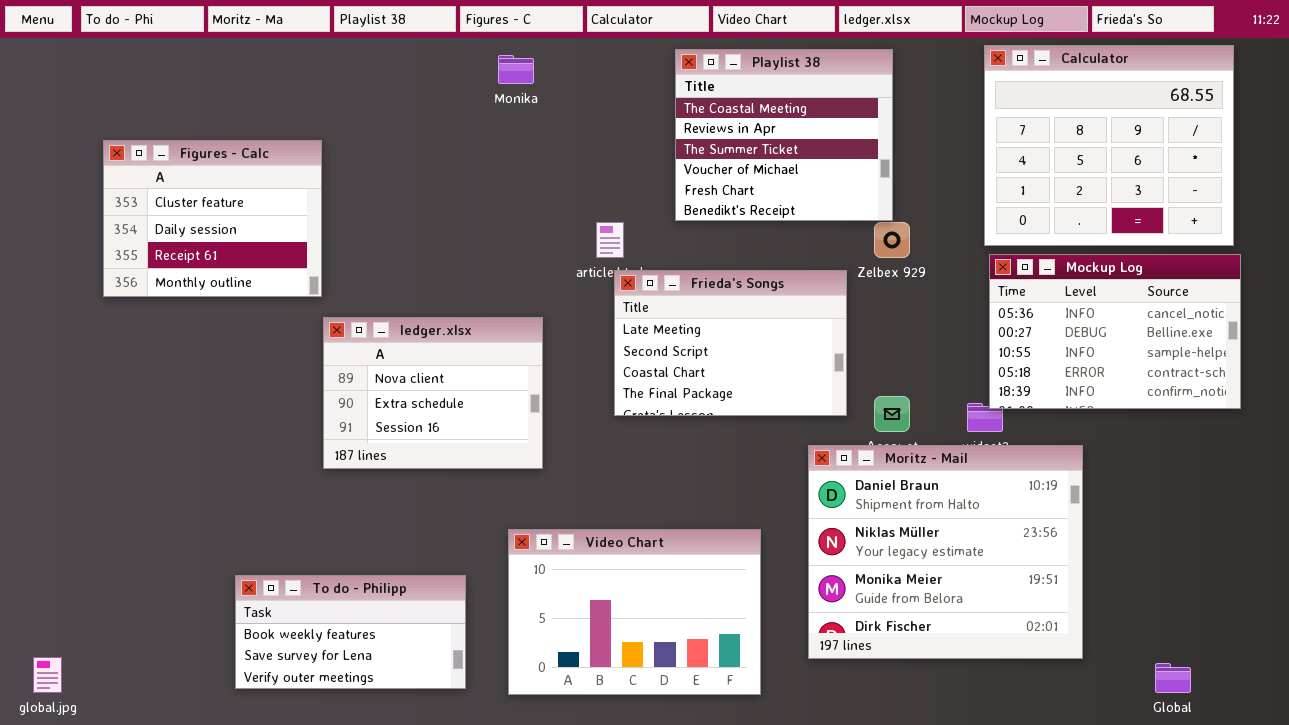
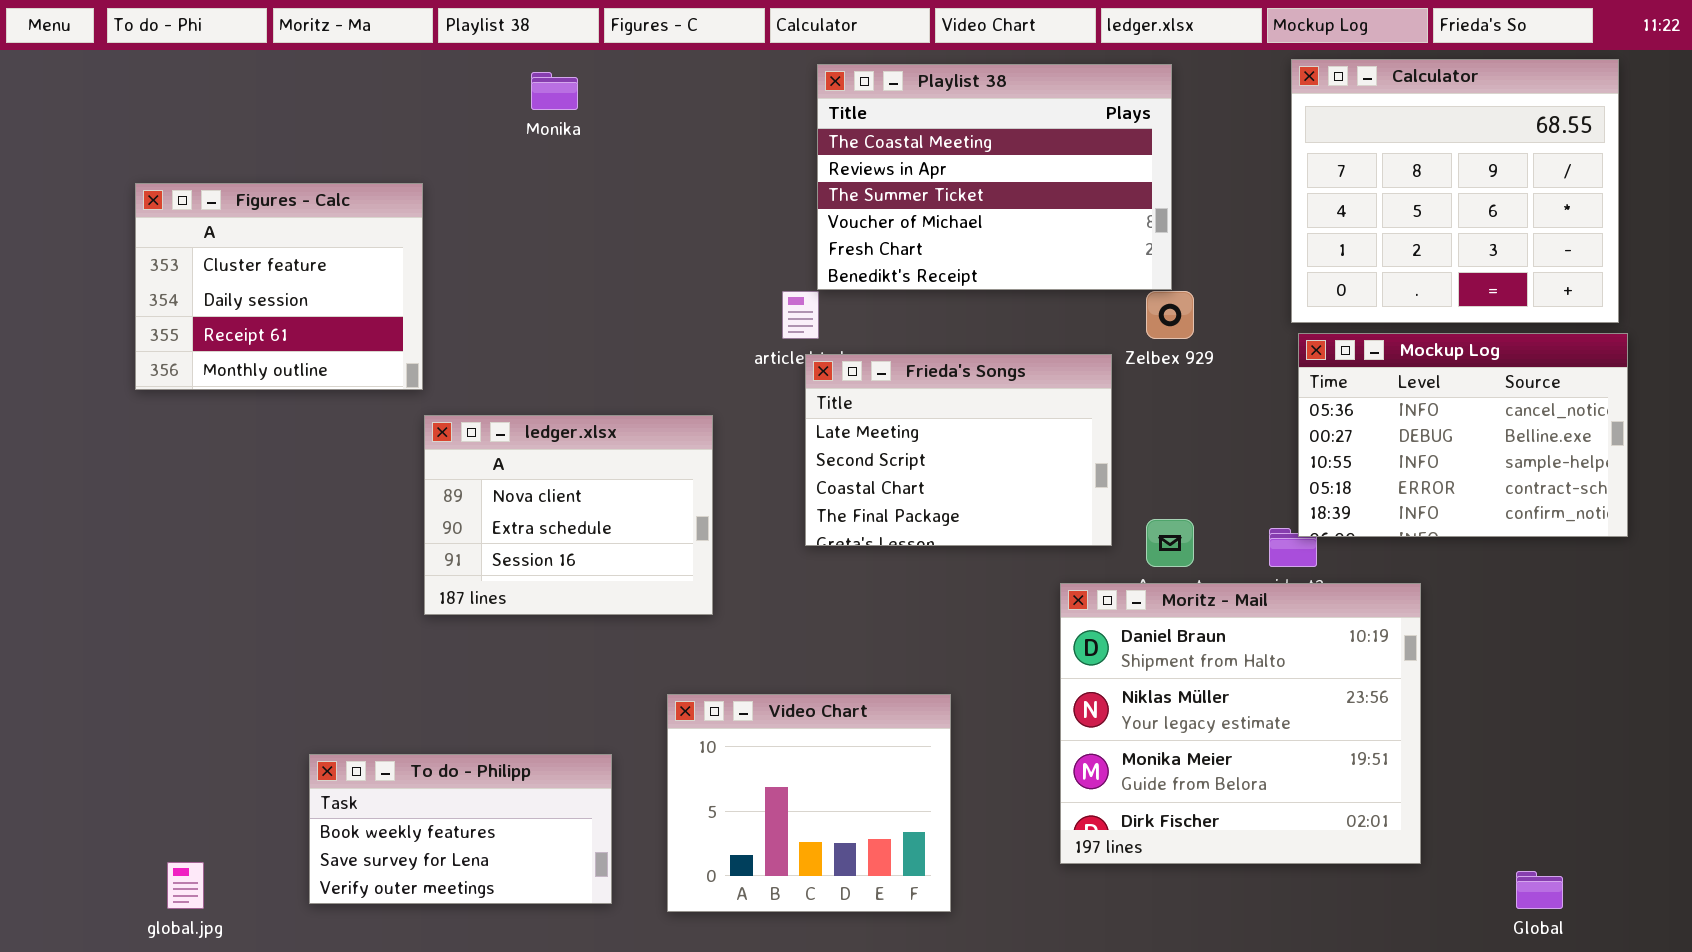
Playlist 38: [675,49,893,221] -> [817,64,1172,290], resized
Monika: [498,55,534,84] -> [531,72,578,110], moved
Video Chart: [508,529,761,695] -> [667,694,951,912], resized
global.jpg: [33,657,62,693] -> [167,862,204,909], moved

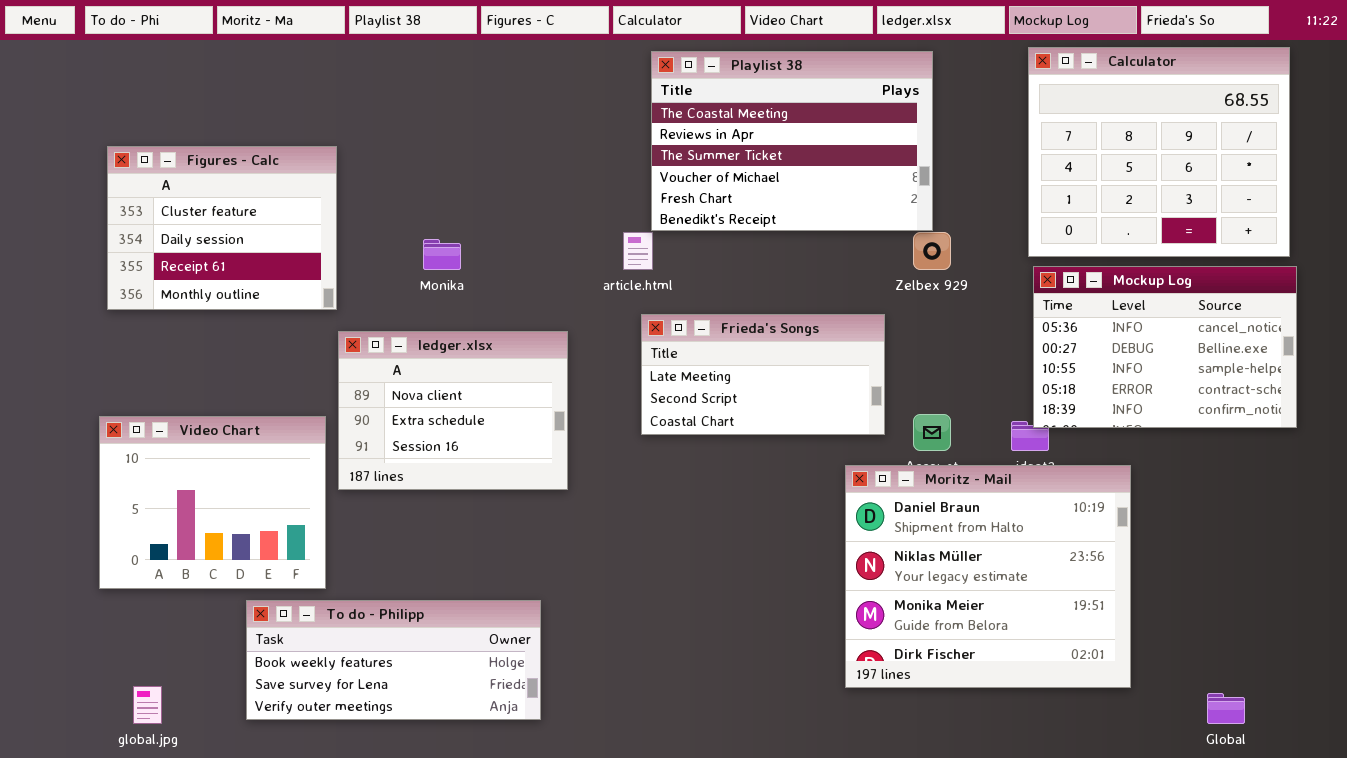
Monika: [531,72,578,110] -> [423,239,461,270], moved
Frieda's Songs: [805,354,1112,546] -> [641,314,885,435], resized
Video Chart: [667,694,951,912] -> [99,416,326,589], moved
To do - Philipp: [309,754,612,904] -> [246,600,541,720], resized

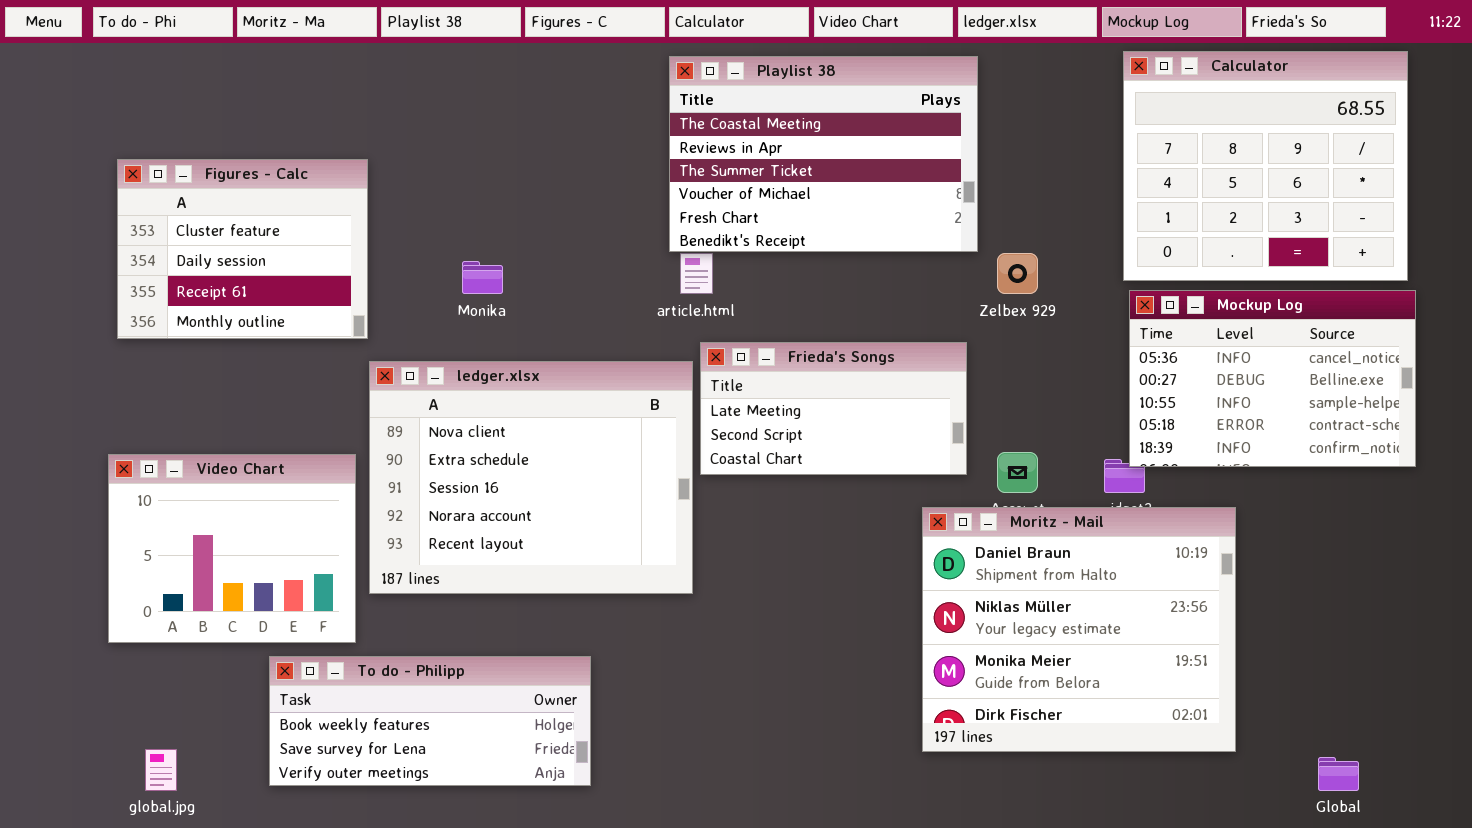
Playlist 38: [651,51,933,231] -> [669,56,978,252], moved
ledger.xlsx: [338,331,568,490] -> [369,361,693,594], resized

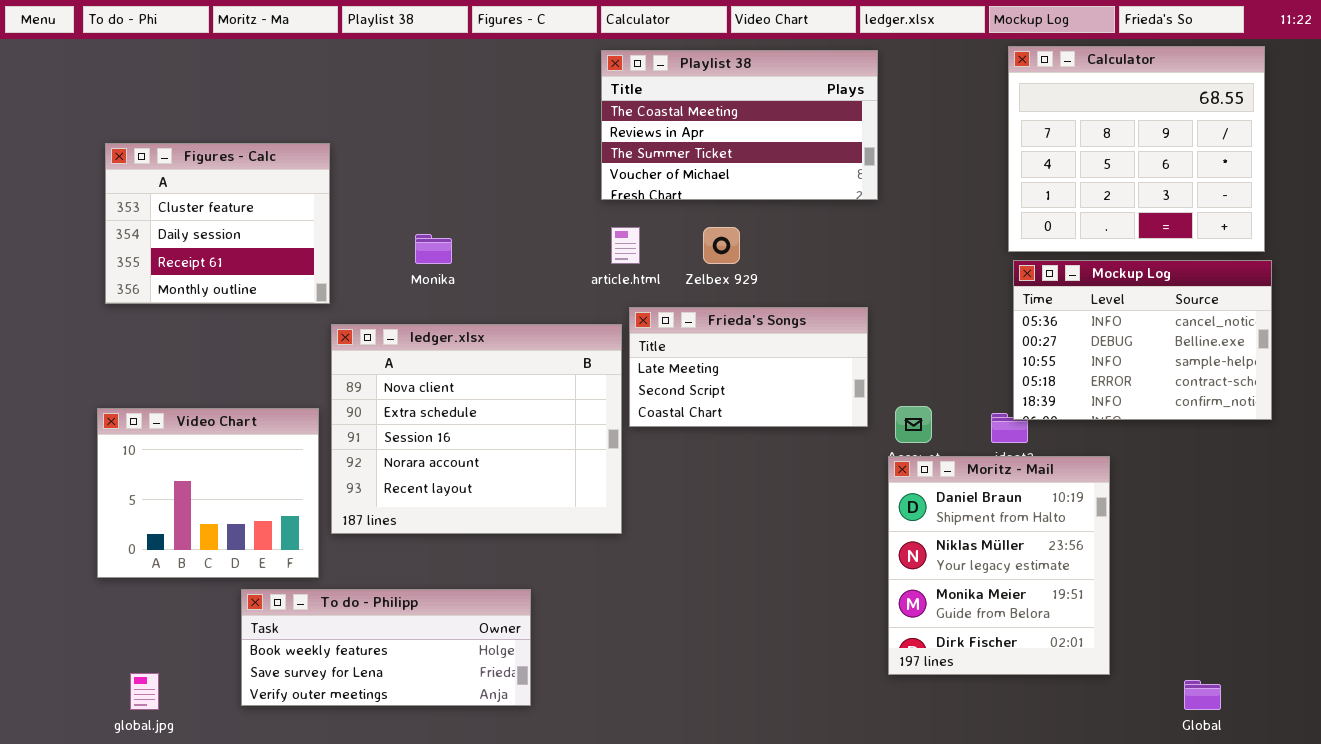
Playlist 38: [669,56,978,252] -> [601,50,878,200], resized
Zelbex 929: [997,253,1038,294] -> [703,227,740,264], moved
Moritz - Mail: [922,507,1236,752] -> [888,456,1110,675], resized

